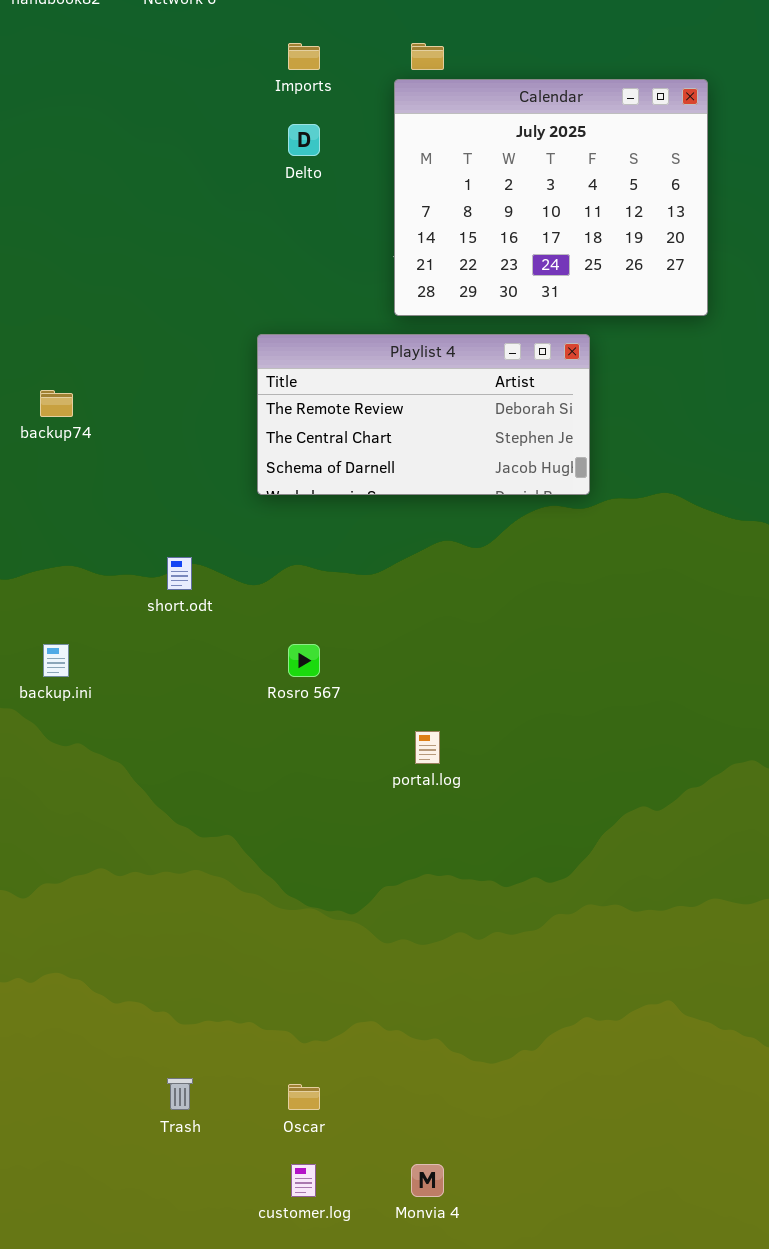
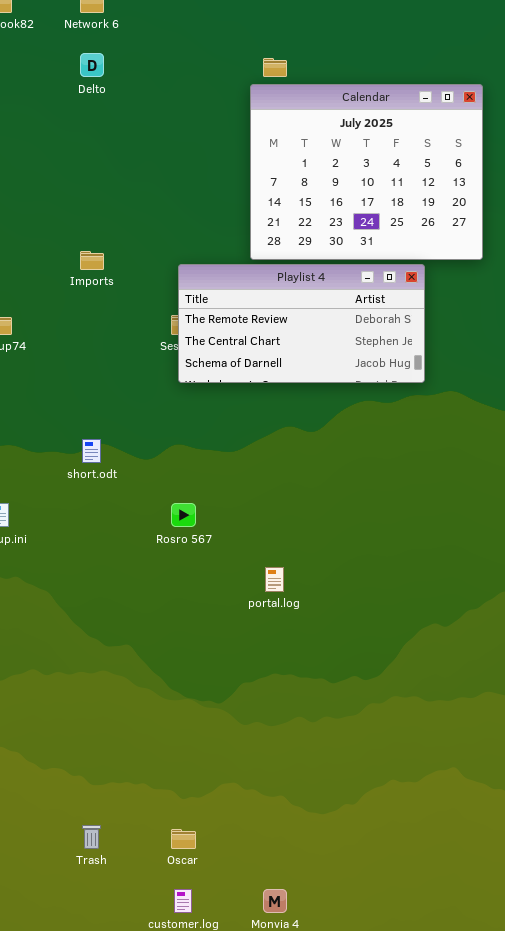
Imports: [288,43,320,70] -> [80,251,104,270], moved
Delto: [288,124,320,156] -> [80,53,104,77], moved
Playlist 4: [257,334,590,495] -> [178,264,425,383], moved

